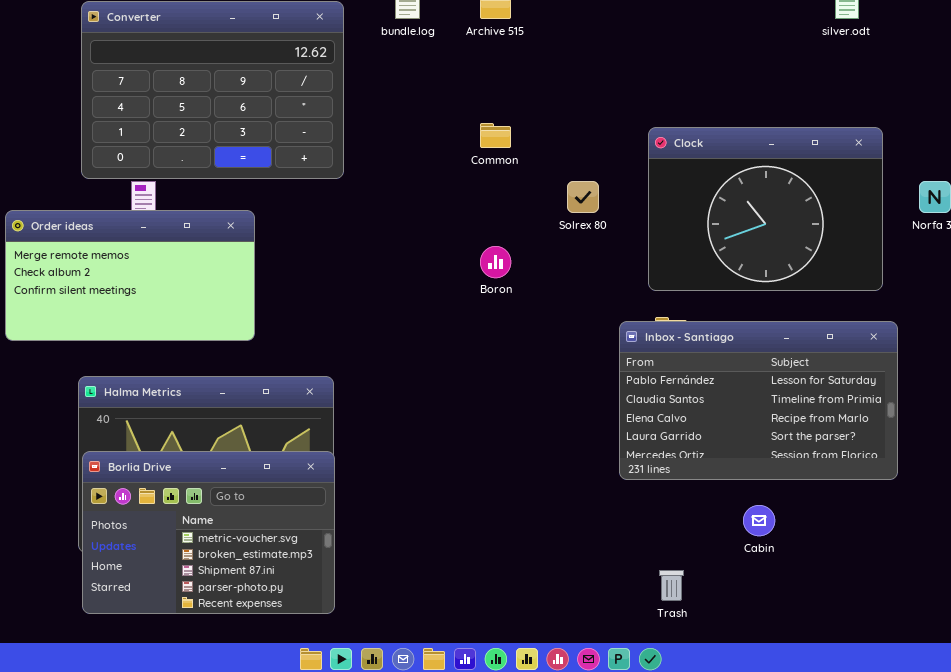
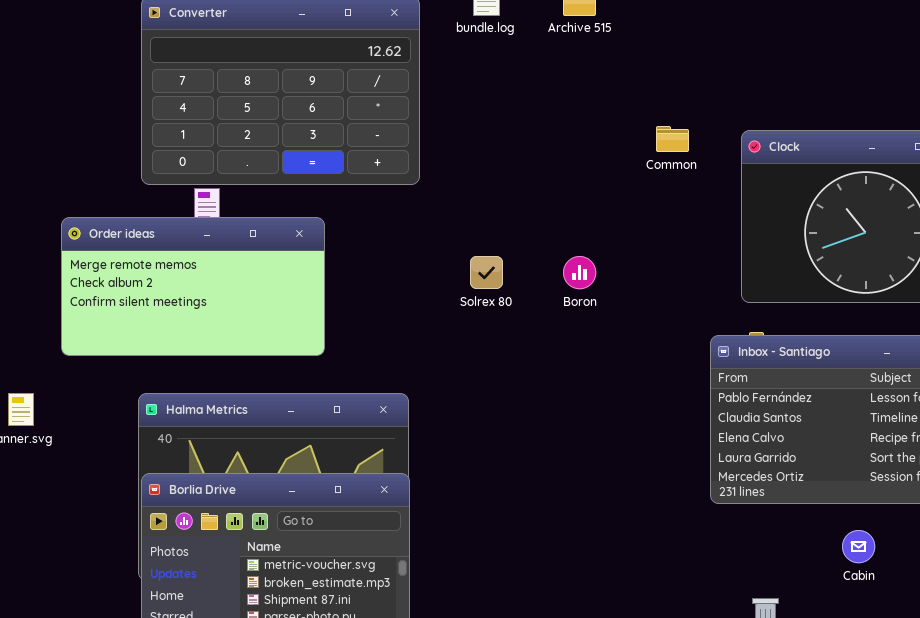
Common: [480,123,511,148] -> [656,126,689,152], moved
Solrex 80: [567,181,599,213] -> [470,256,503,289], moved

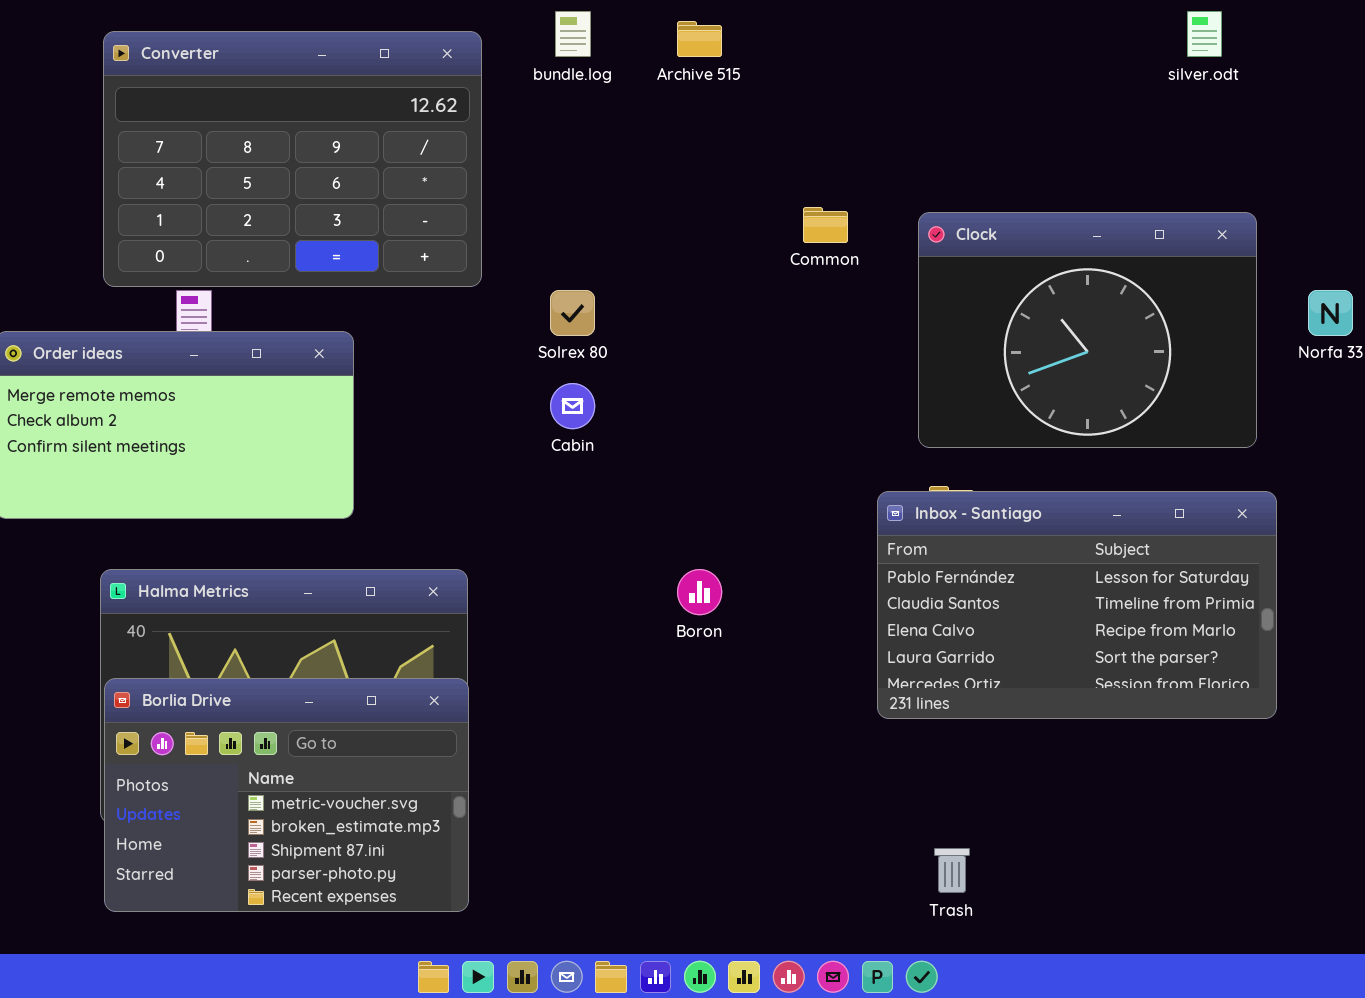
Solrex 80: [470,256,503,289] -> [550,290,595,336], moved
Boron: [563,256,596,289] -> [677,569,722,615], moved
Cabin: [842,530,875,563] -> [550,383,595,429], moved

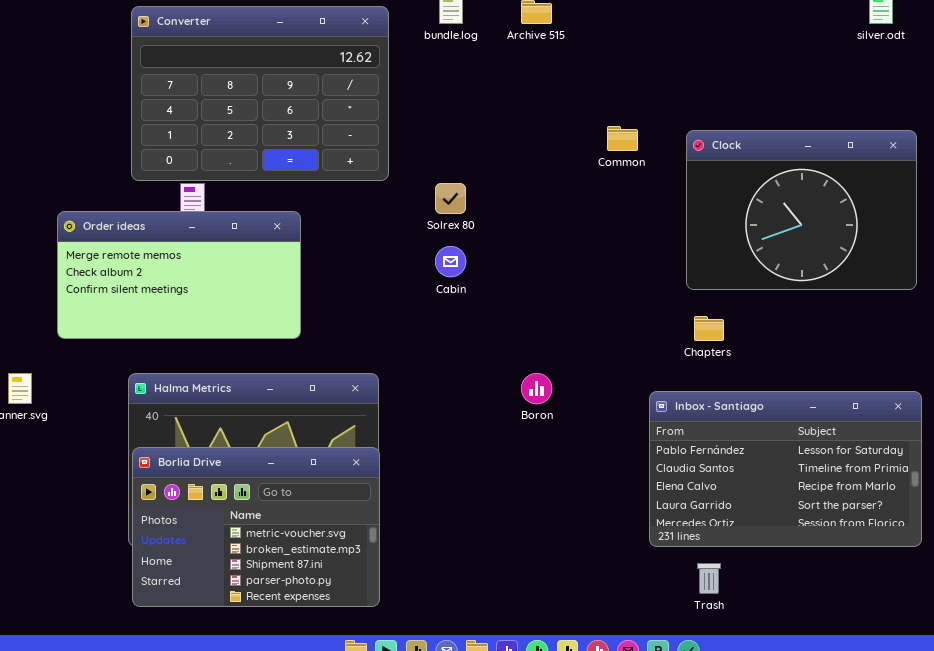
Inbox - Santiago: [877,491,1277,719] -> [649,391,922,547], moved

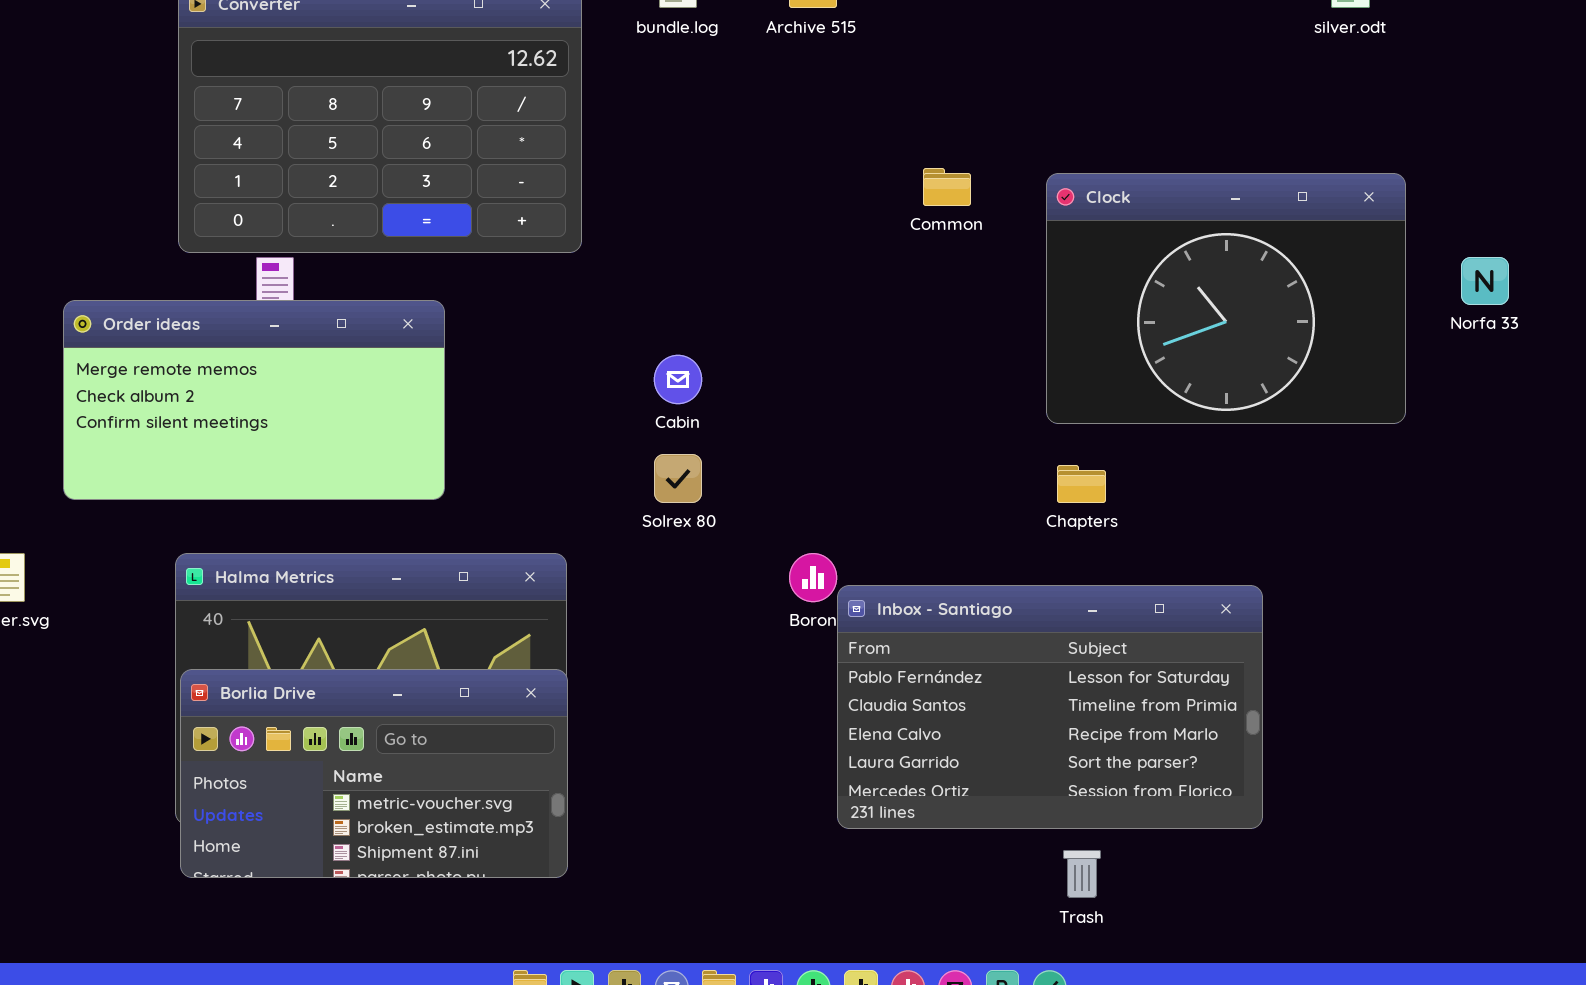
Solrex 80: [435,183,466,214] -> [654,454,702,503], moved
Inbox - Santiago: [649,391,922,547] -> [837,585,1263,829], moved
Borlia Drive: [132,447,380,607] -> [180,669,568,878], resized

